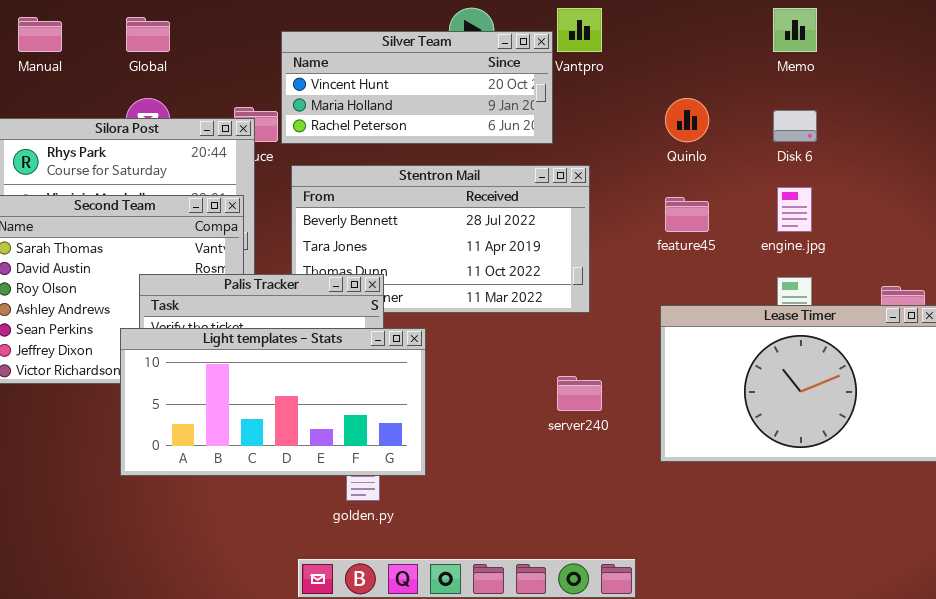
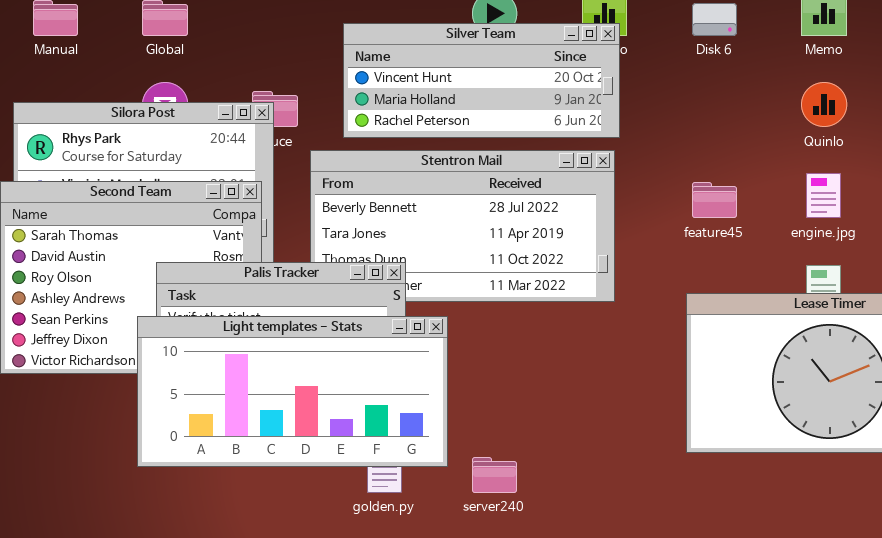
Silver Team: [281,31,553,144] -> [343,23,620,138], moved
Quinlo: [665,98,709,142] -> [801,82,847,127], moved
Disk 6: [773,110,817,142] -> [692,3,737,36], moved
server240: [557,376,602,411] -> [472,457,517,493], moved

